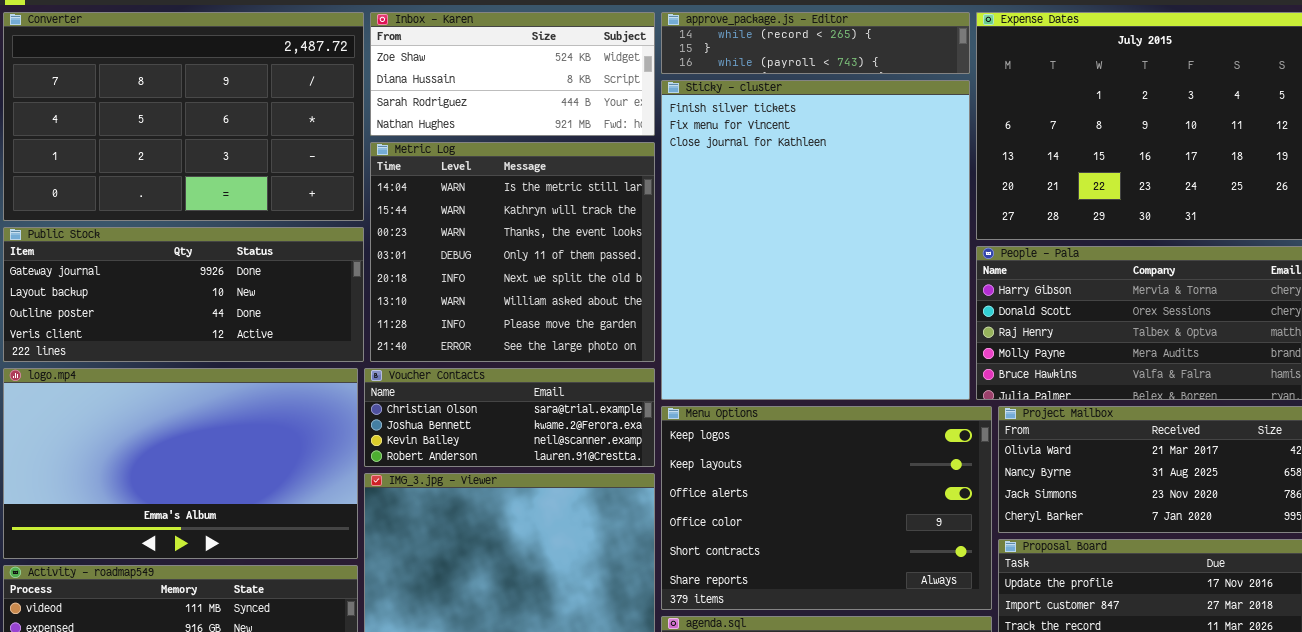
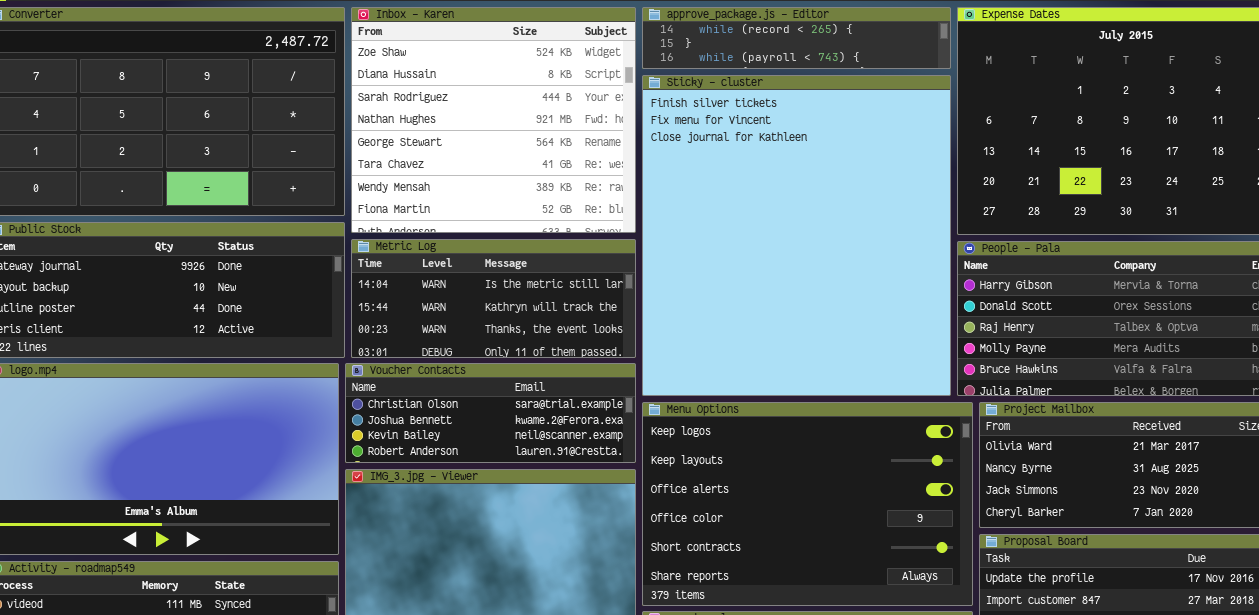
Inbox - Karen: [370,12,655,136] -> [351,7,636,233], resized
Metric Log: [370,142,655,362] -> [351,239,636,358], resized

